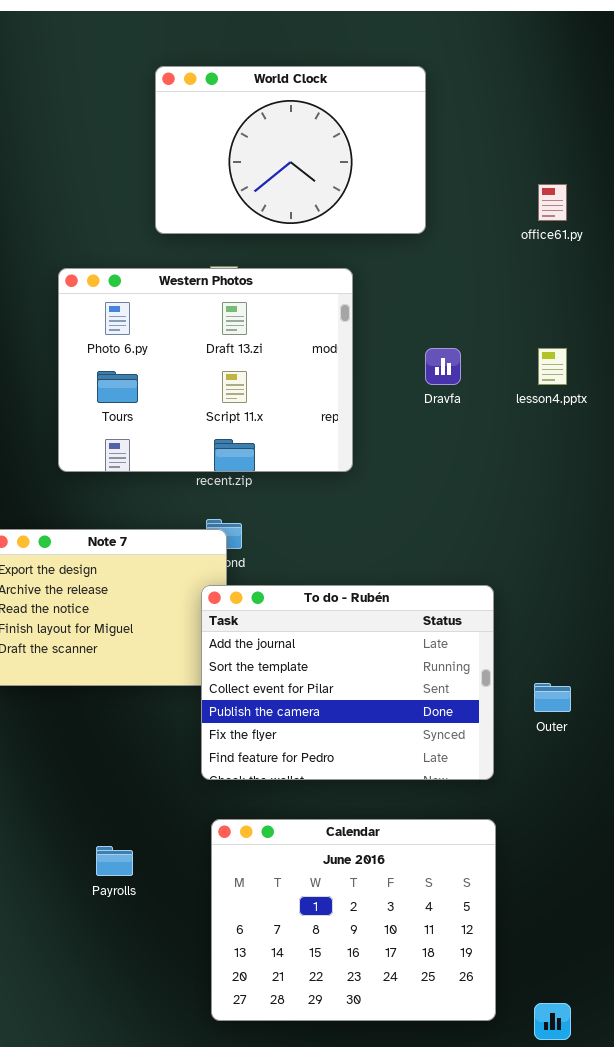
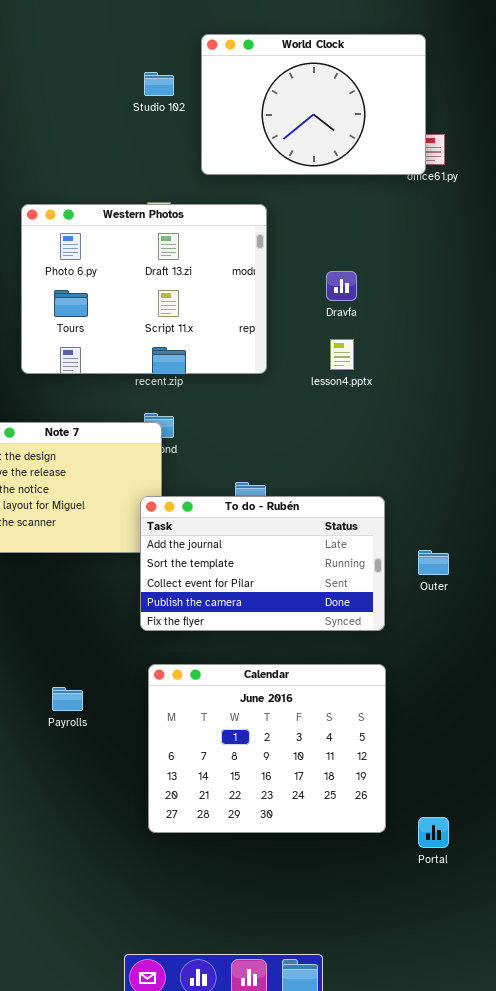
World Clock: [155,66,426,234] -> [201,34,426,175], moved
lesson4.pptx: [538,348,567,385] -> [330,339,354,370], moved
To do - Rubén: [201,585,494,780] -> [140,496,385,631], resized

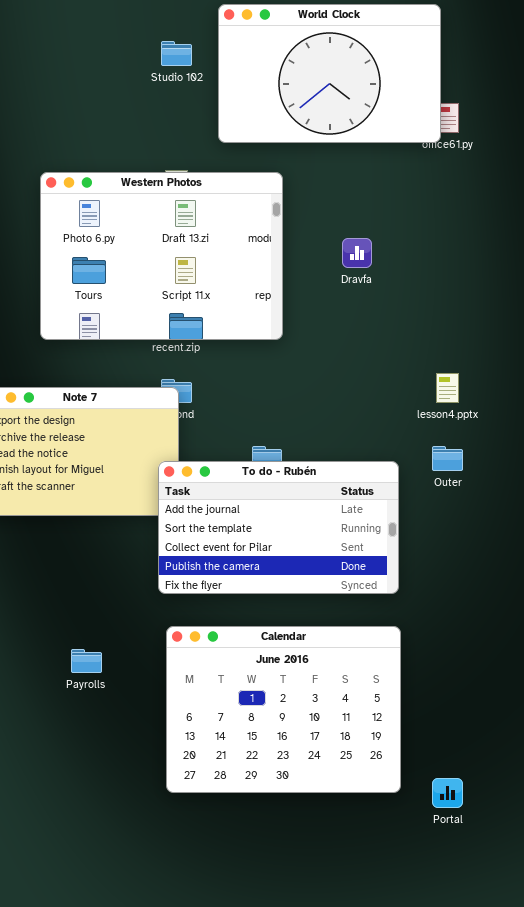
lesson4.pptx: [330,339,354,370] -> [436,373,459,403], moved
Outer: [418,550,449,575] -> [432,446,463,471], moved

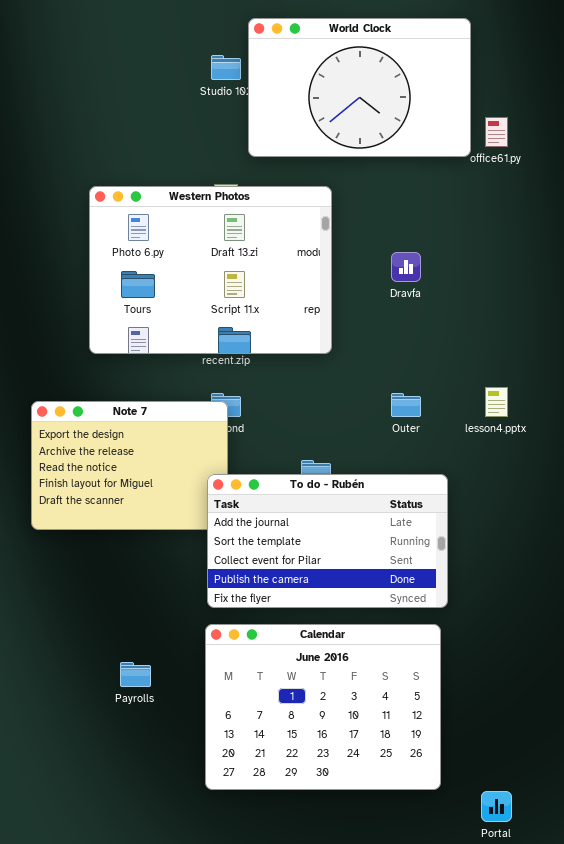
World Clock: [218,4,441,143] -> [248,18,471,157], moved
Outer: [432,446,463,471] -> [391,393,421,417], moved
Calendar: [166,626,401,793] -> [205,624,441,790], moved

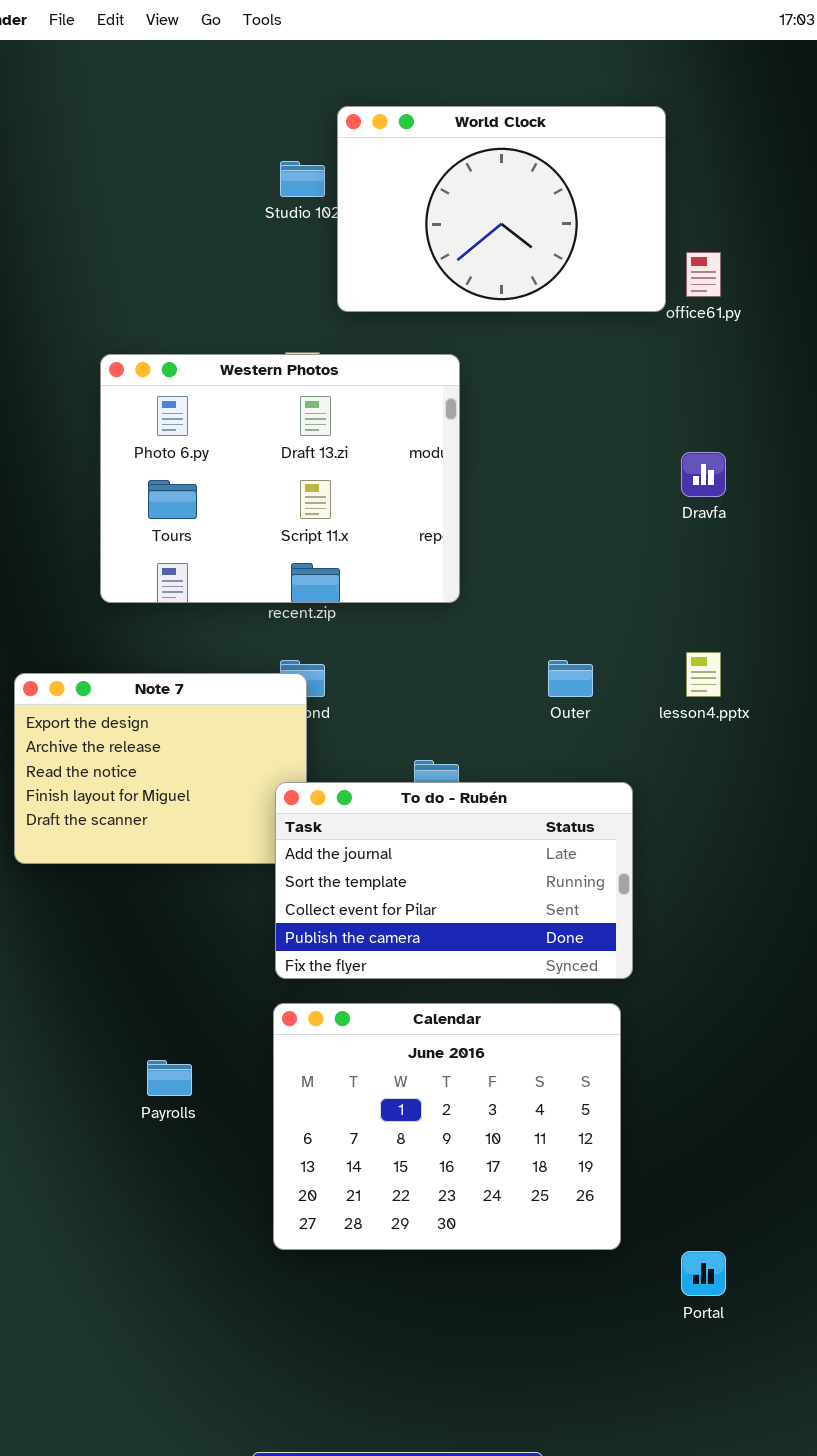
Dravfa: [391,252,421,282] -> [681,452,726,497], moved

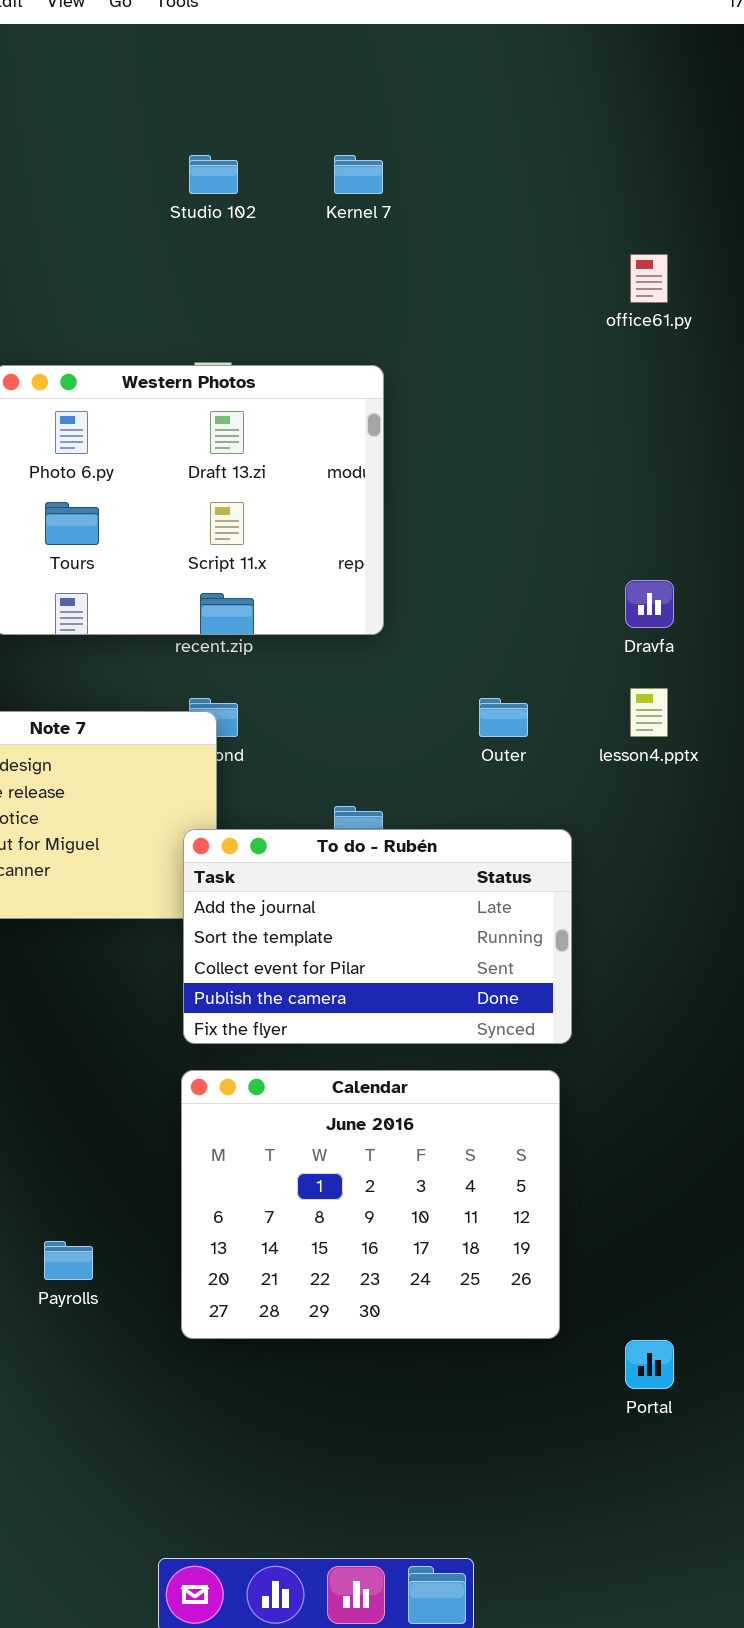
World Clock: [337,106,666,312] -> none, closed
Dravfa: [681,452,726,497] -> [625,580,674,628], moved
Payrolls: [147,1060,192,1096] -> [44,1241,93,1280], moved

